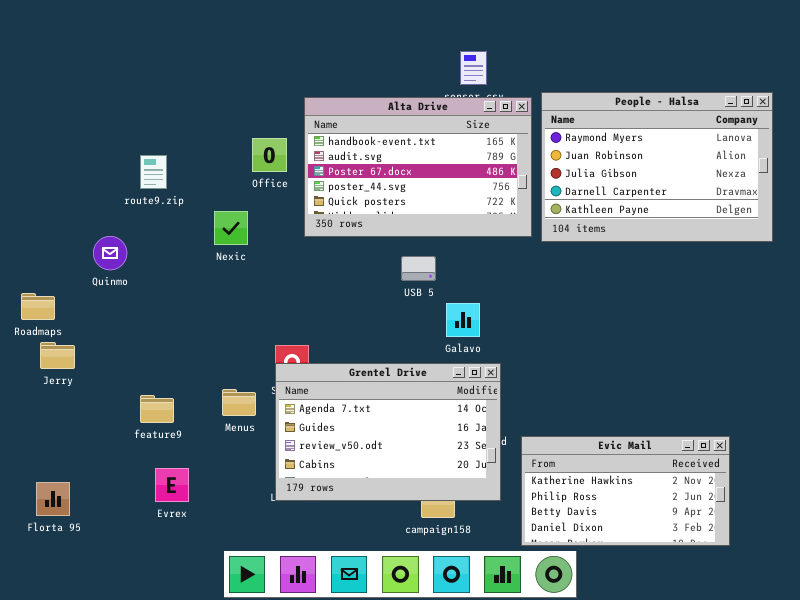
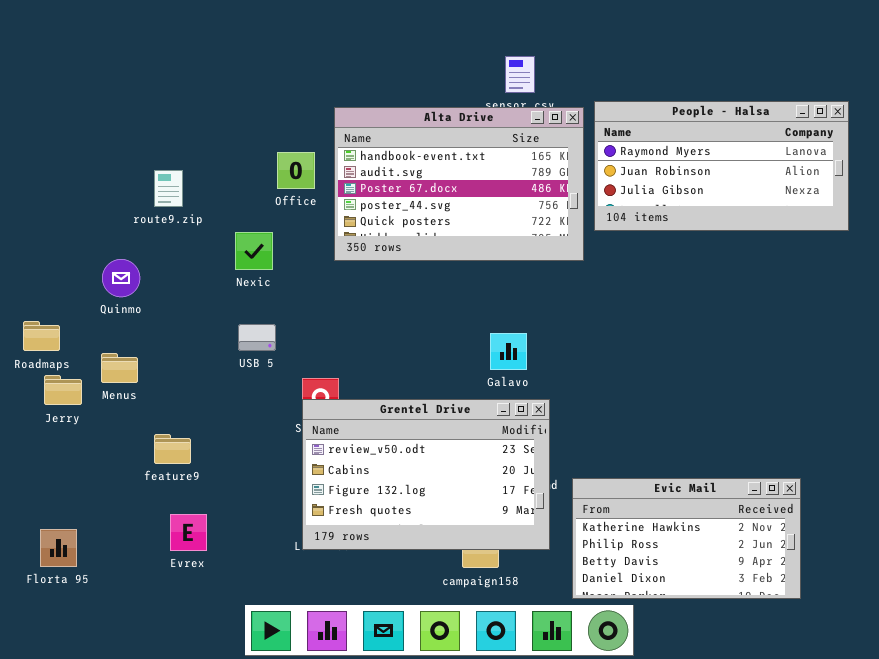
People - Halsa: [541,92,773,242] -> [594,101,849,231], resized
USB 5: [401,256,436,281] -> [238,324,276,351], moved
Grentel Drive: [275,363,501,501] -> [302,399,550,550], scrolled down 2 rows
Menus: [222,389,256,416] -> [101,353,138,383], moved

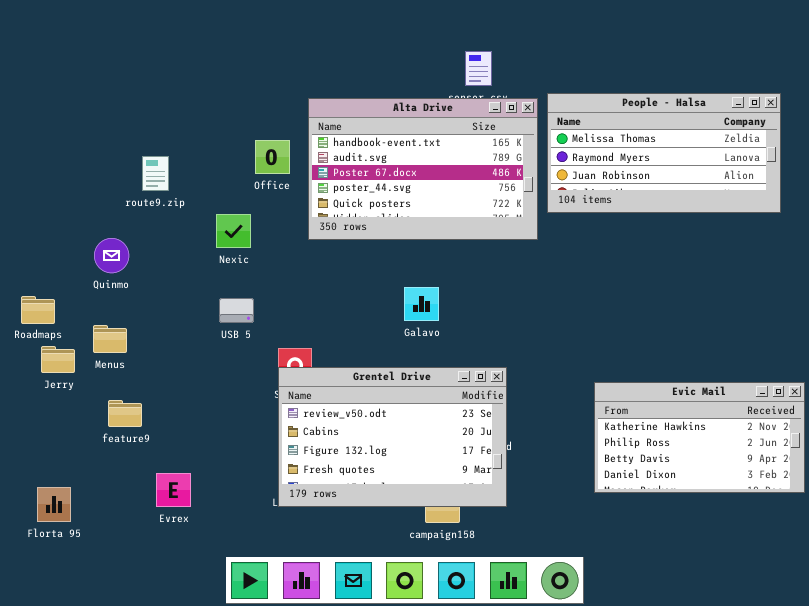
People - Halsa: [594,101,849,231] -> [547,93,781,213], scrolled up 1 row
Galavo: [490,333,527,370] -> [404,287,439,321], moved
feature9: [154,434,191,464] -> [108,400,142,427], moved
Evic Mail: [572,478,801,599] -> [594,382,805,493], moved

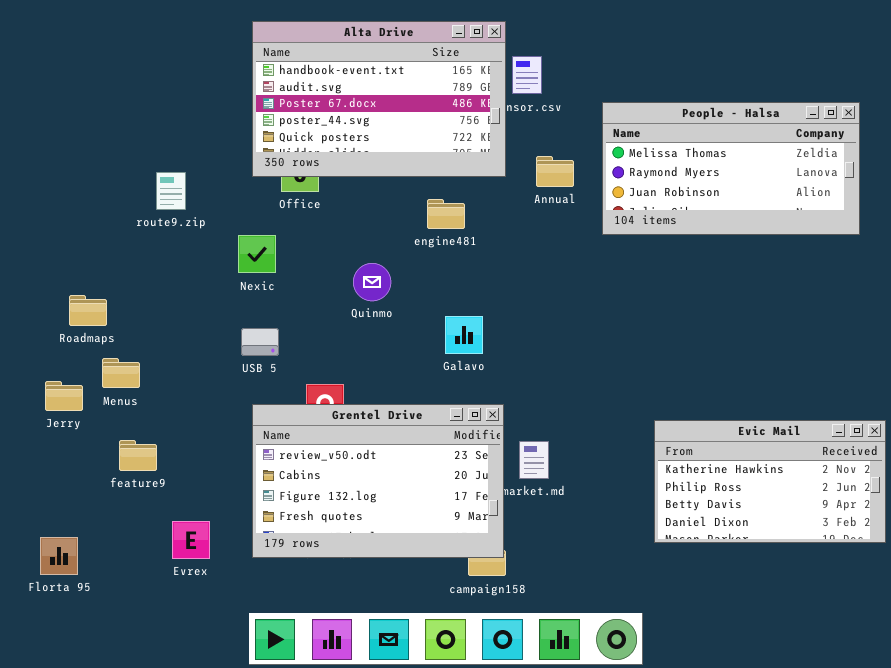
Alta Drive: [308,98,538,240] -> [252,21,506,177], moved
Quinmo: [94,238,129,273] -> [353,263,391,301], moved
Roadmaps: [21,296,55,324] -> [69,295,107,326], moved
Grentel Drive: [278,367,507,507] -> [252,404,504,558], moved

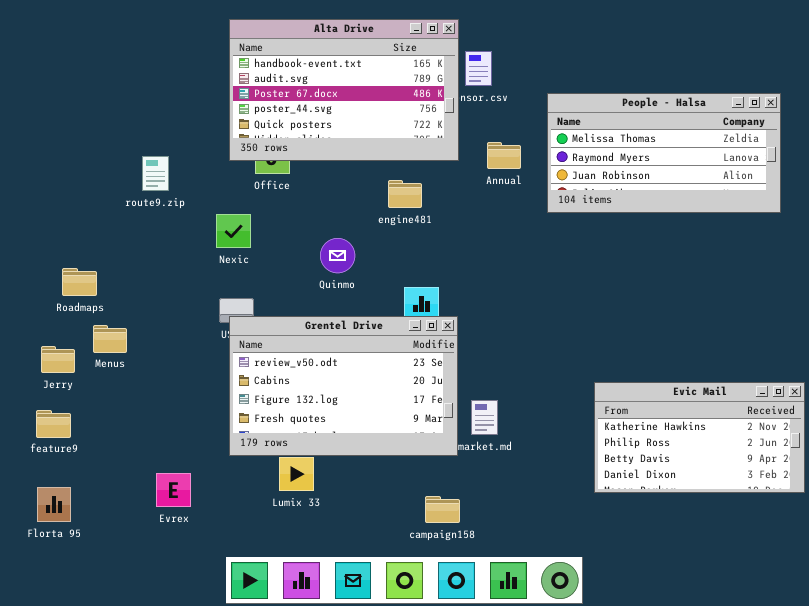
Grentel Drive: [252,404,504,558] -> [229,316,458,456], moved
feature9: [119,440,157,471] -> [36,410,71,438], moved

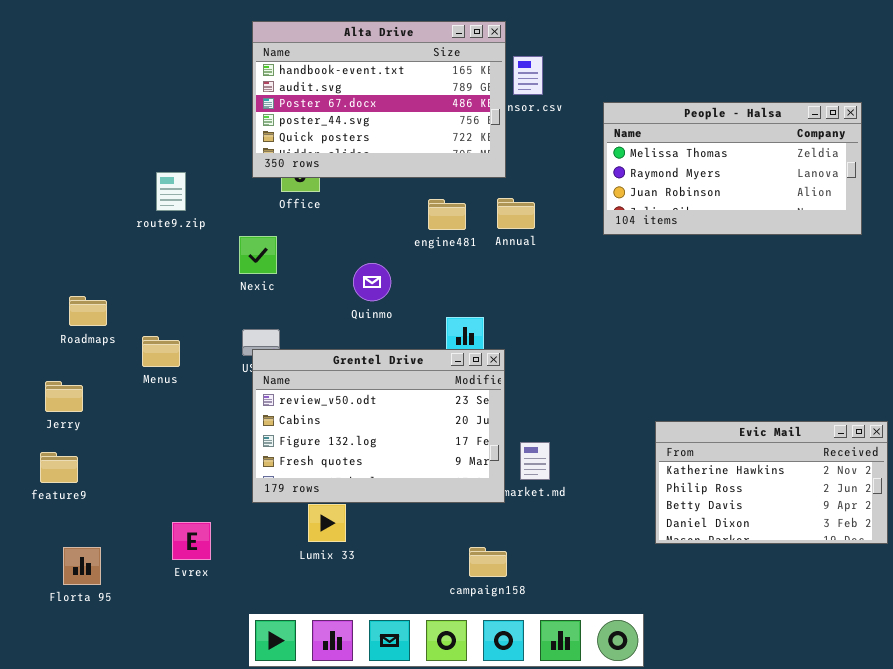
Annual: [487,142,521,169] -> [497,198,535,229], moved
Menus: [93,325,127,353] -> [142,336,180,367], moved
Florta 95: [37,487,71,522] -> [63,547,101,585], moved

